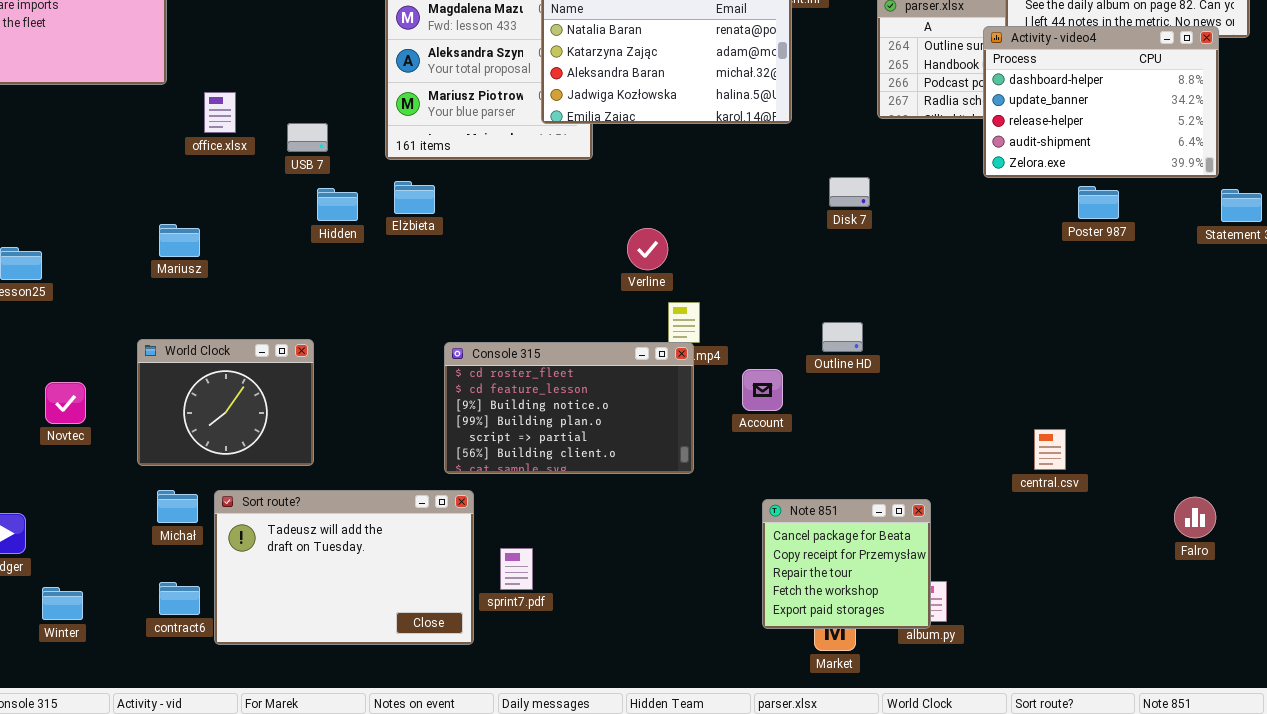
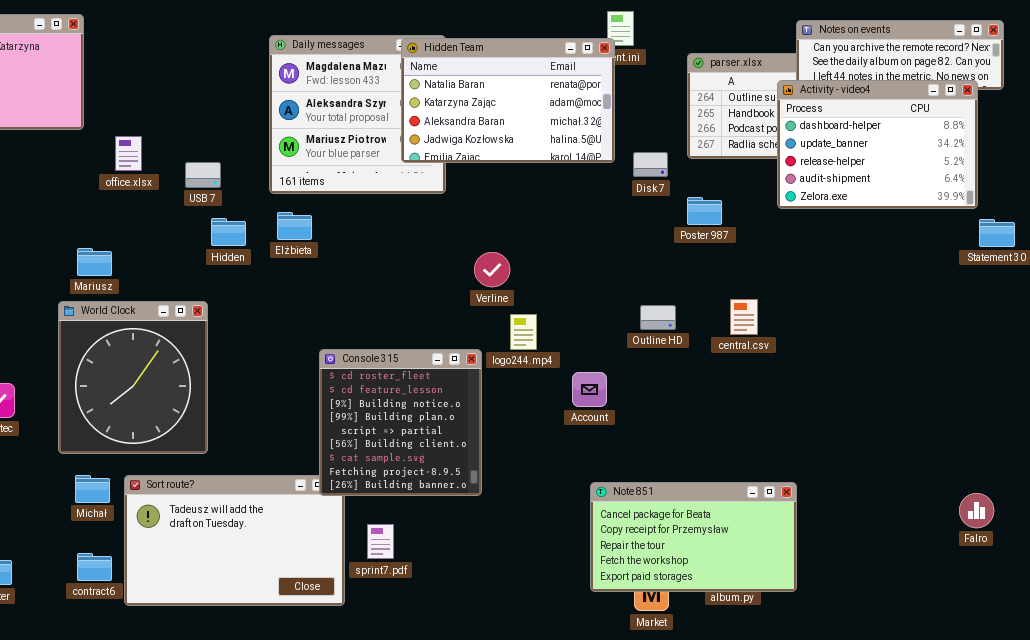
Disk 7: [829,177,870,207] -> [633,152,668,177], moved
Poster 987: [1078,186,1119,219] -> [687,197,722,225], moved
Outline HD: [822,322,863,352] -> [640,305,676,330], moved
World Clock: [137,339,314,466] -> [58,301,208,454], resized
Console 315: [444,342,694,474] -> [319,349,482,496], resized
central.csv: [1034,429,1066,470] -> [730,299,758,335], moved
Falro: [1174,497,1216,538] -> [959,493,994,528], moved
Note 851: [762,499,931,629] -> [590,482,797,592], resized

